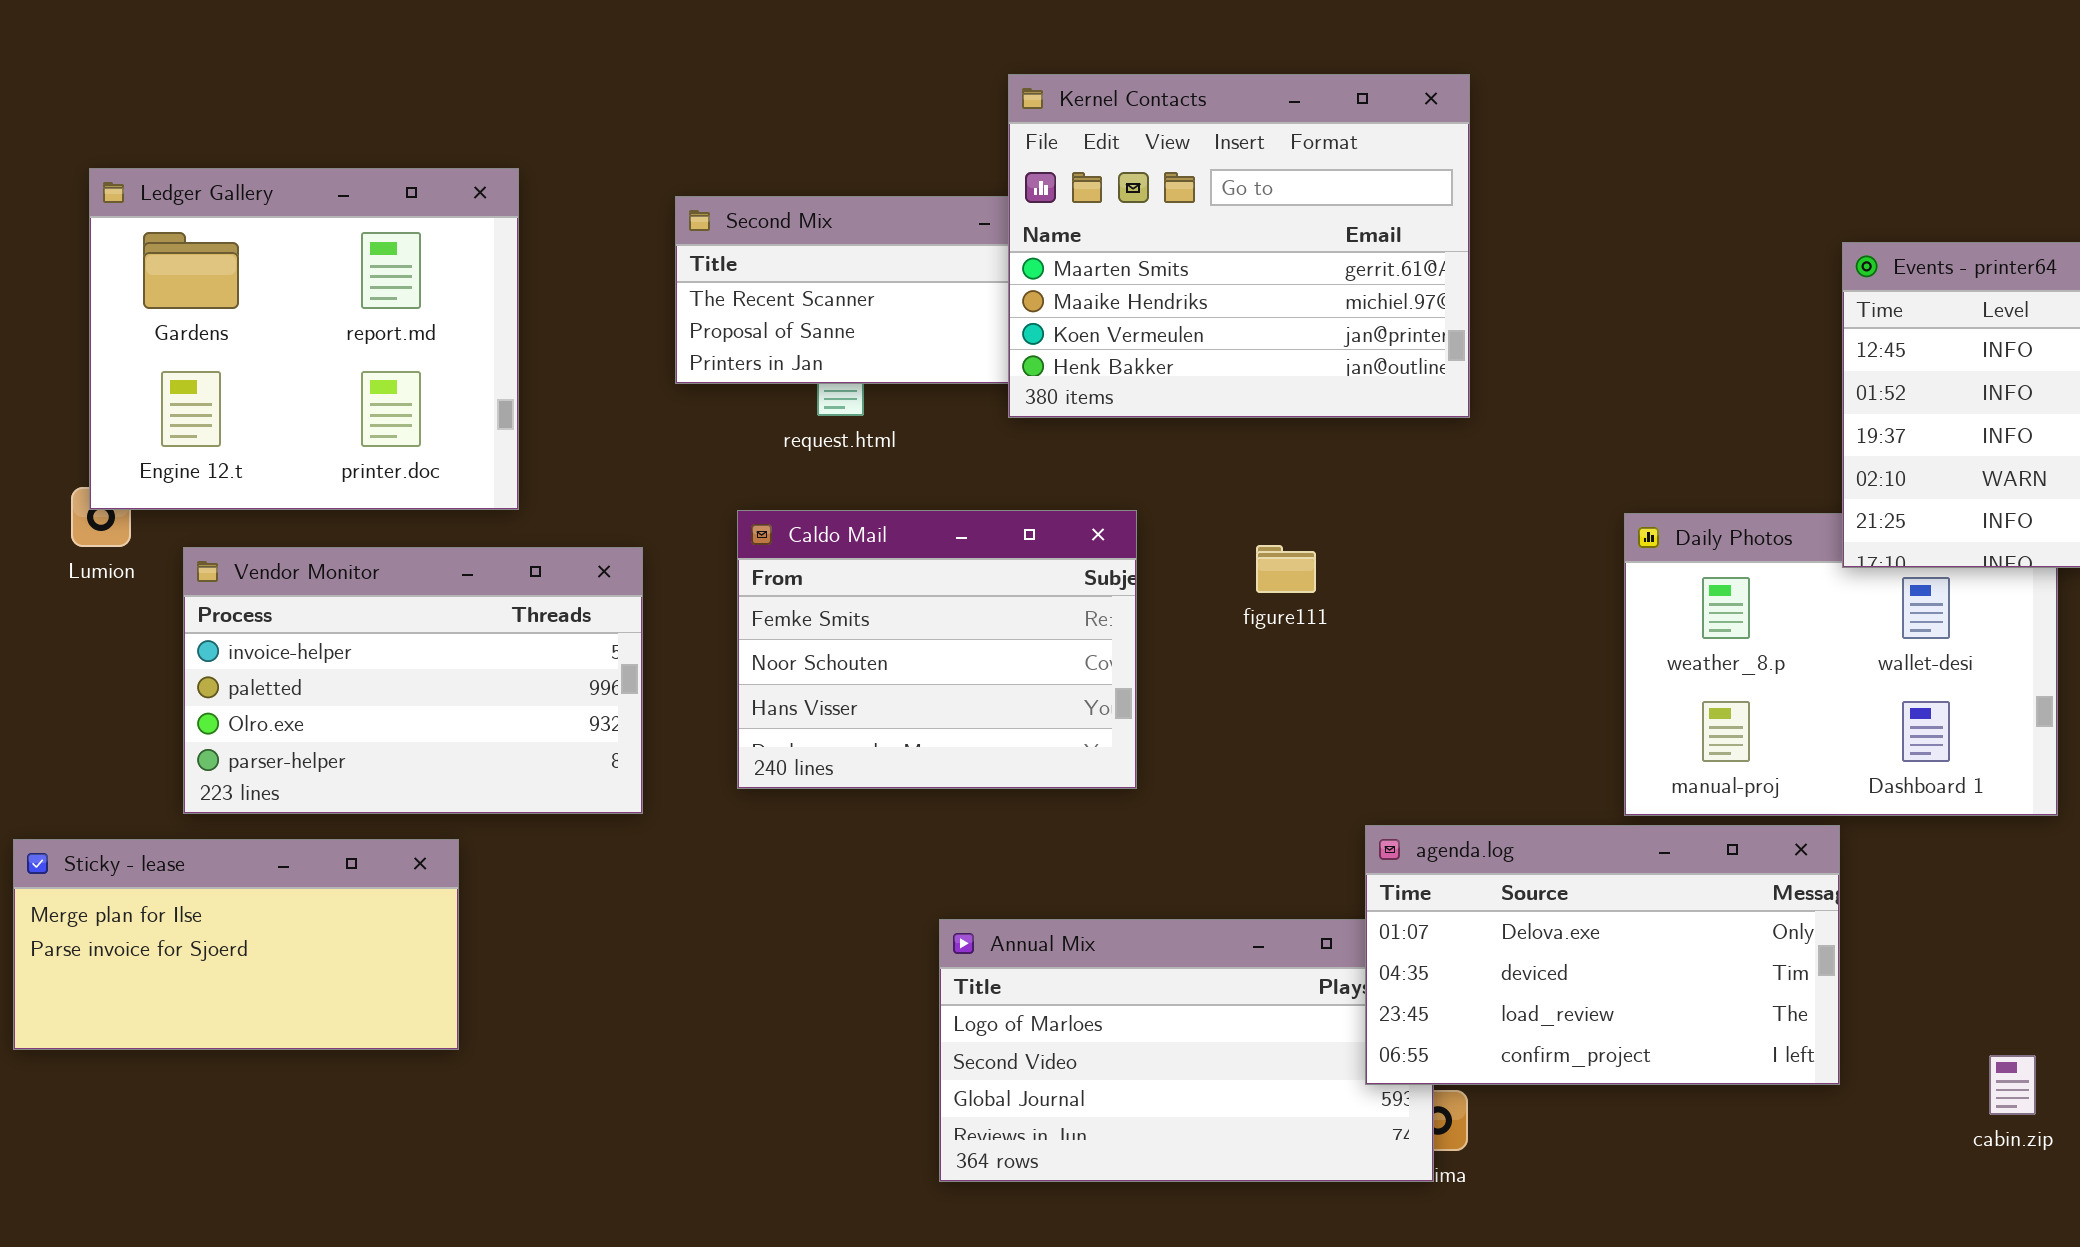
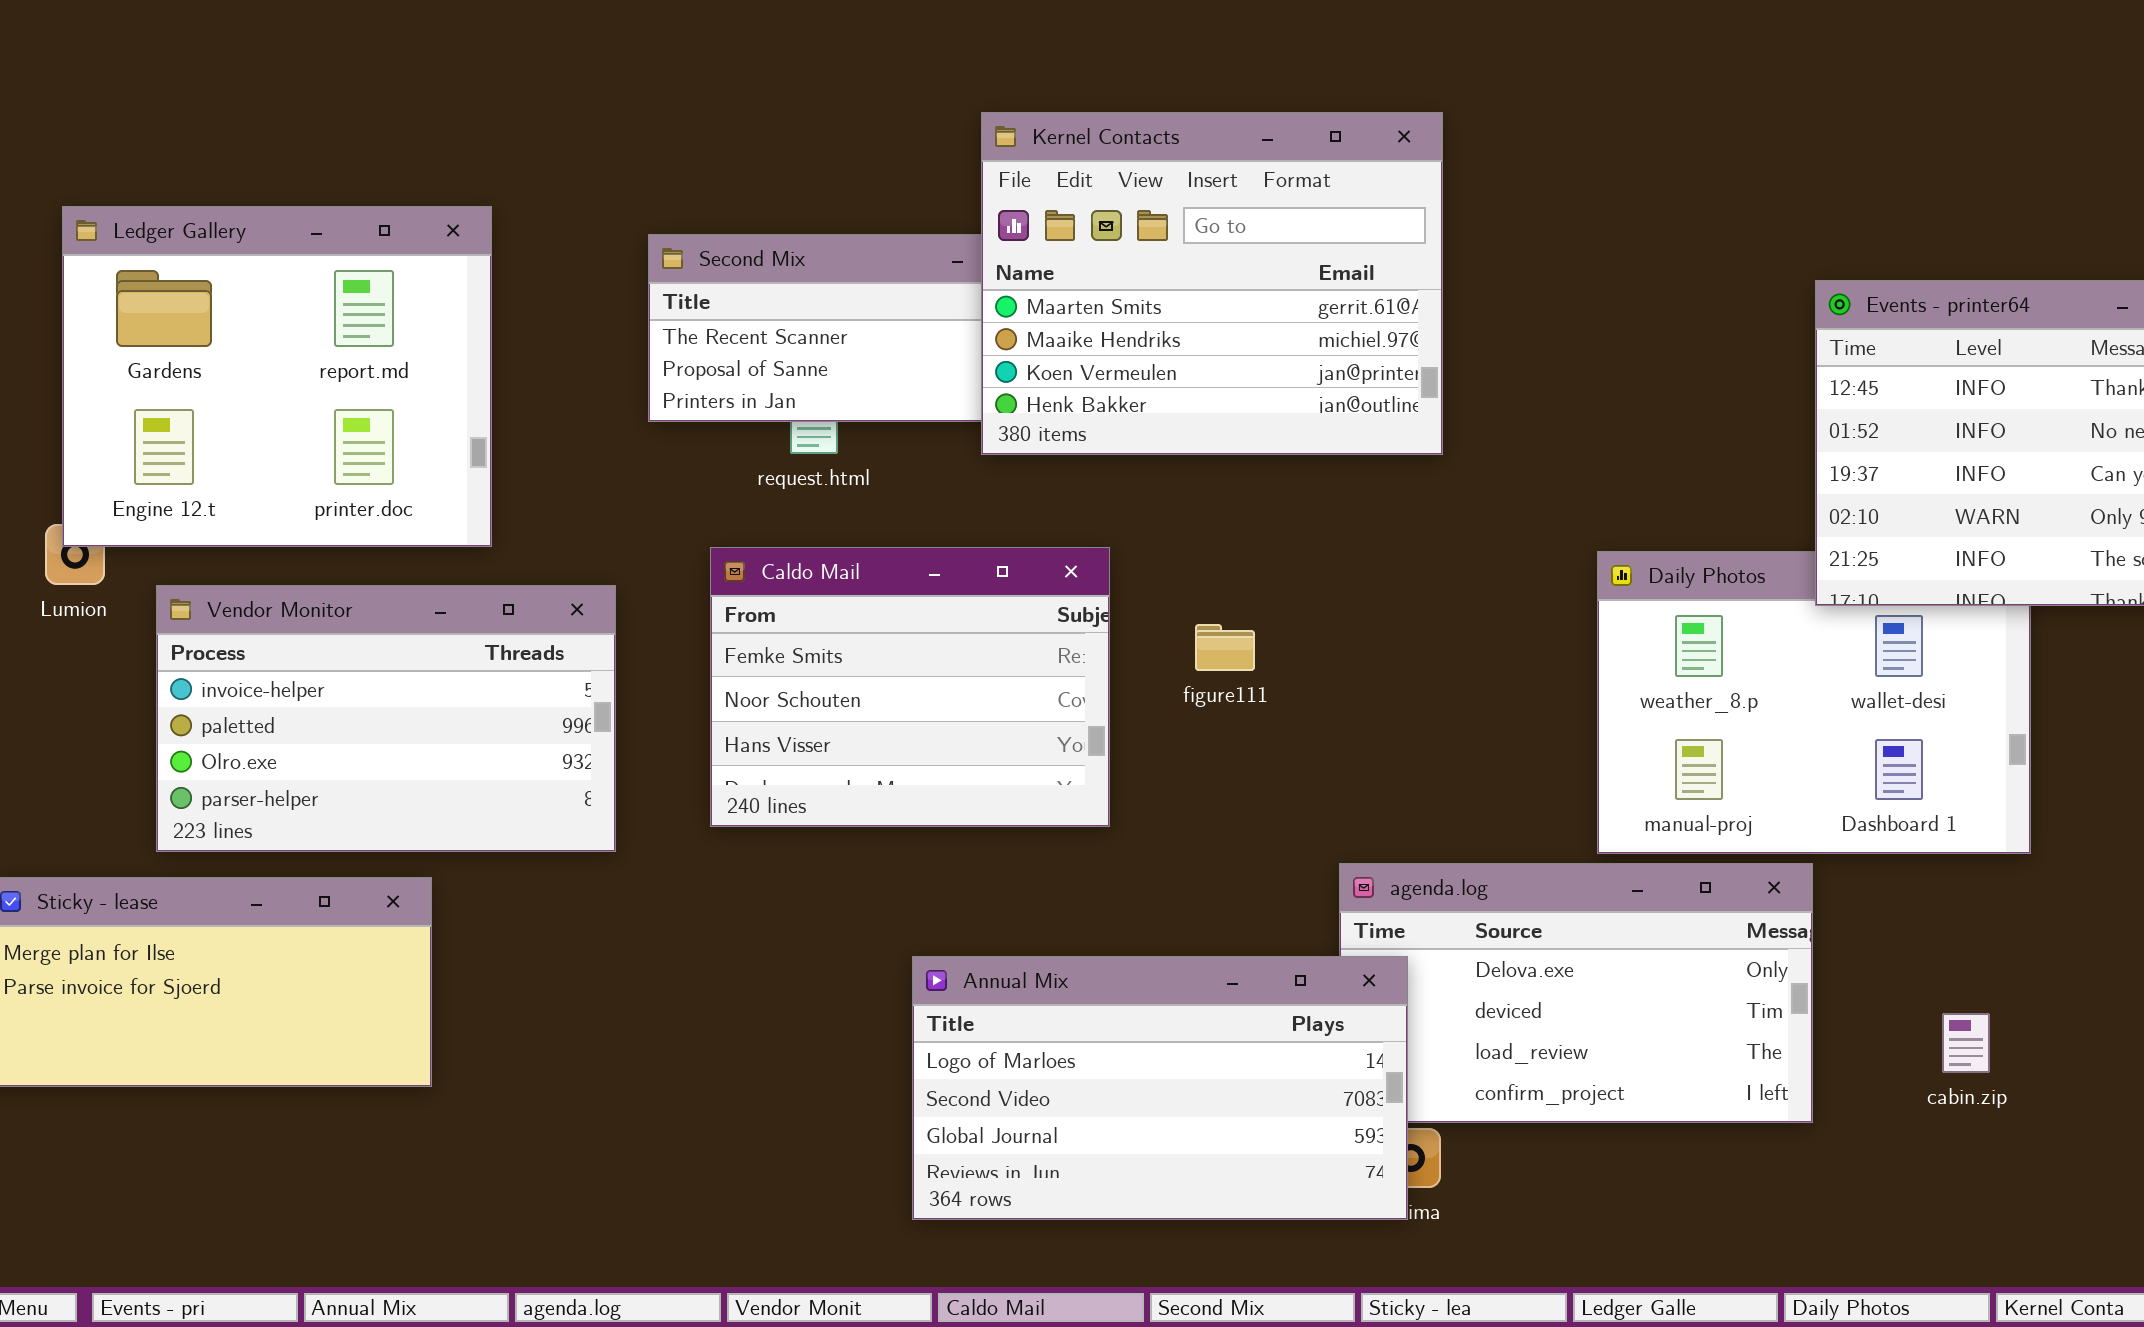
figure111: [1256,545,1316,593] -> [1195,624,1255,671], moved
Annual Mix: [939,919,1434,1182] -> [912,956,1408,1220], raised
cabin.zip: [1989,1055,2036,1115] -> [1942,1013,1990,1073], moved

